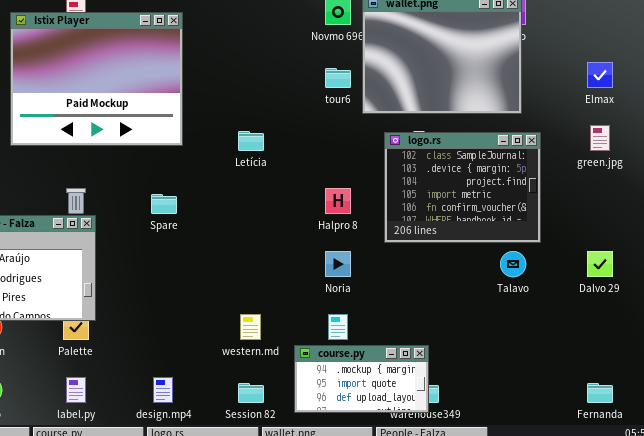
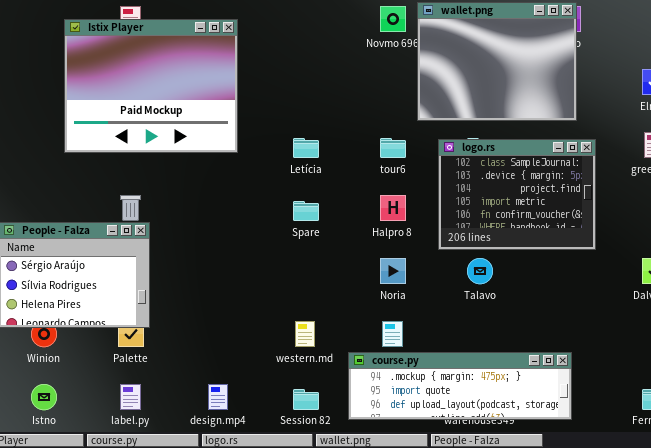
tour6: [325,68,351,88] -> [380,138,406,158], moved
Spare: [151,194,177,214] -> [293,201,319,221], moved
Talavo: [500,251,526,277] -> [467,258,493,284], moved
course.py: [294,345,429,413] -> [348,352,572,420], resized

